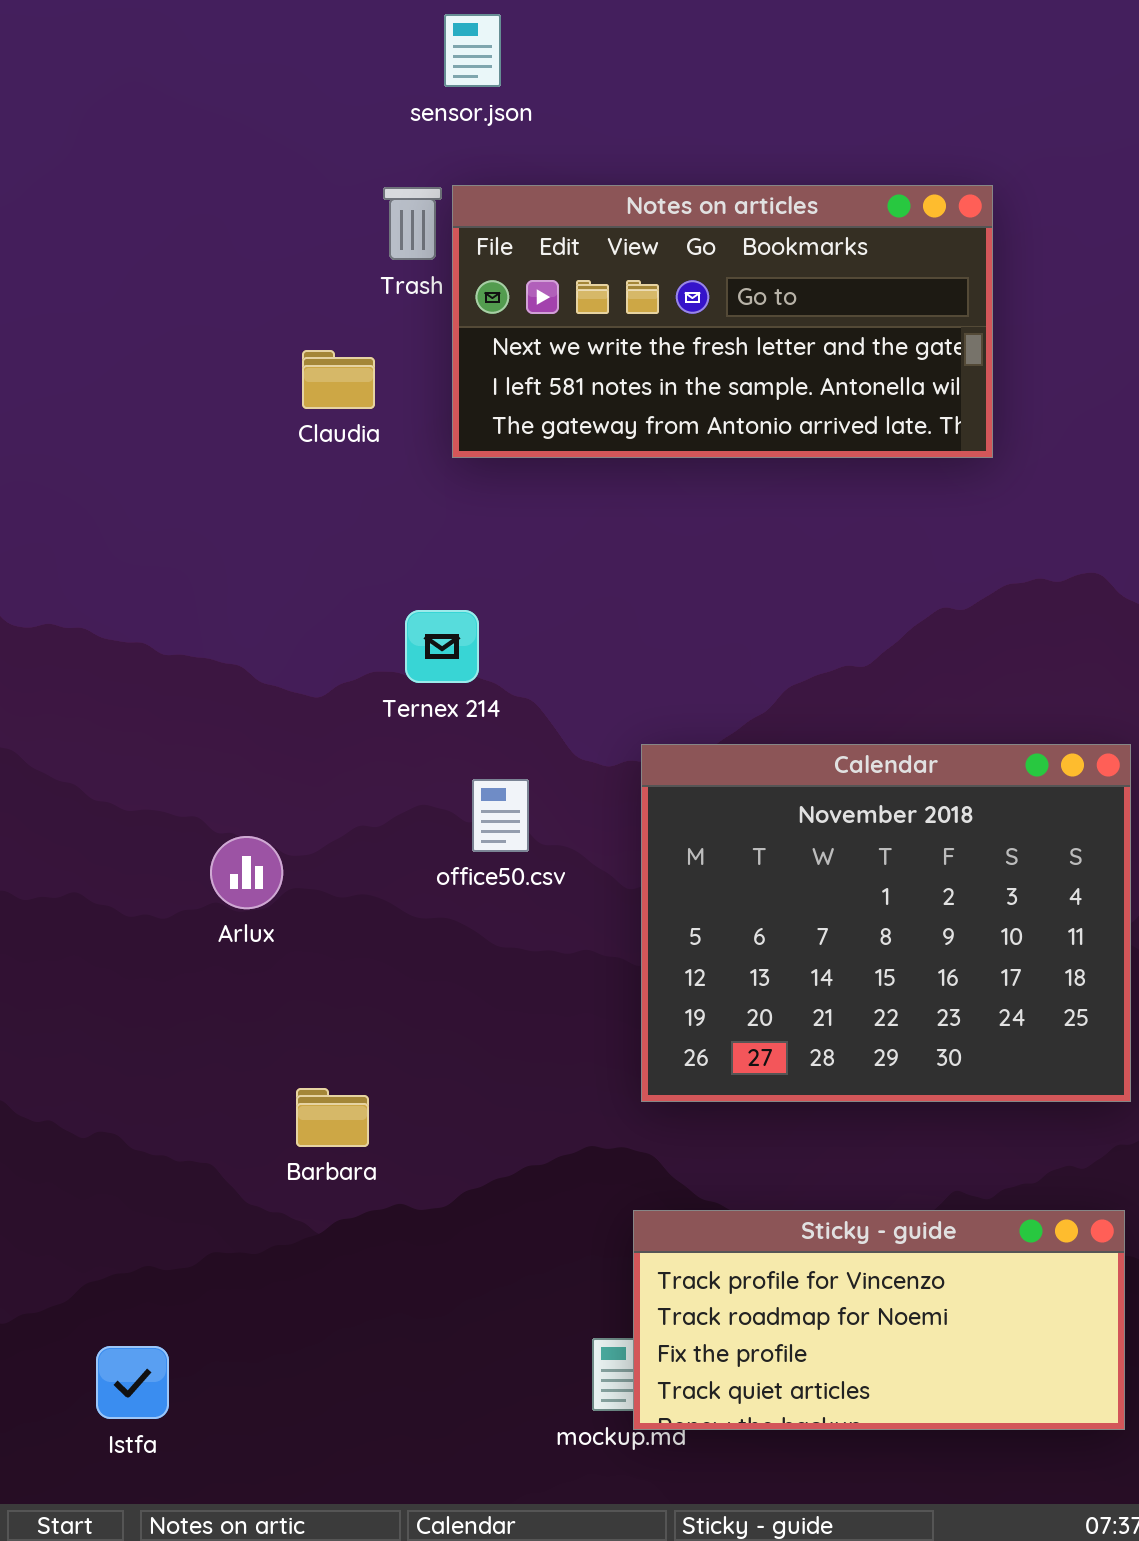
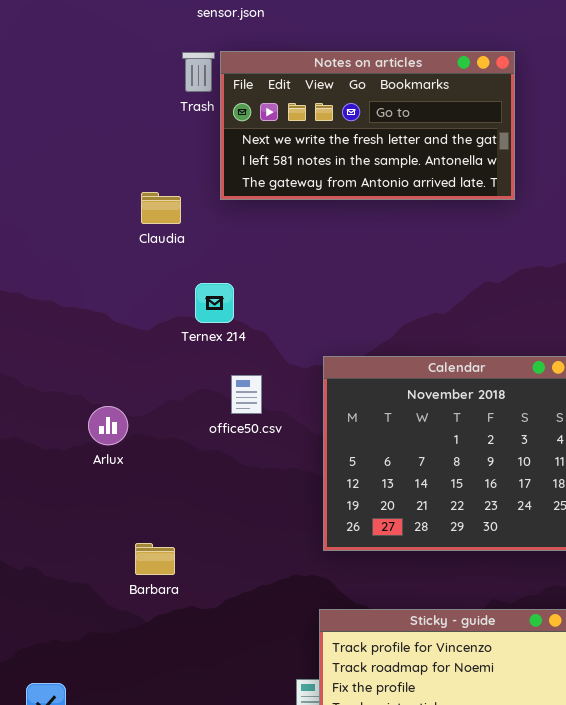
Claudia: [302,350,375,409] -> [141,192,181,224], moved

